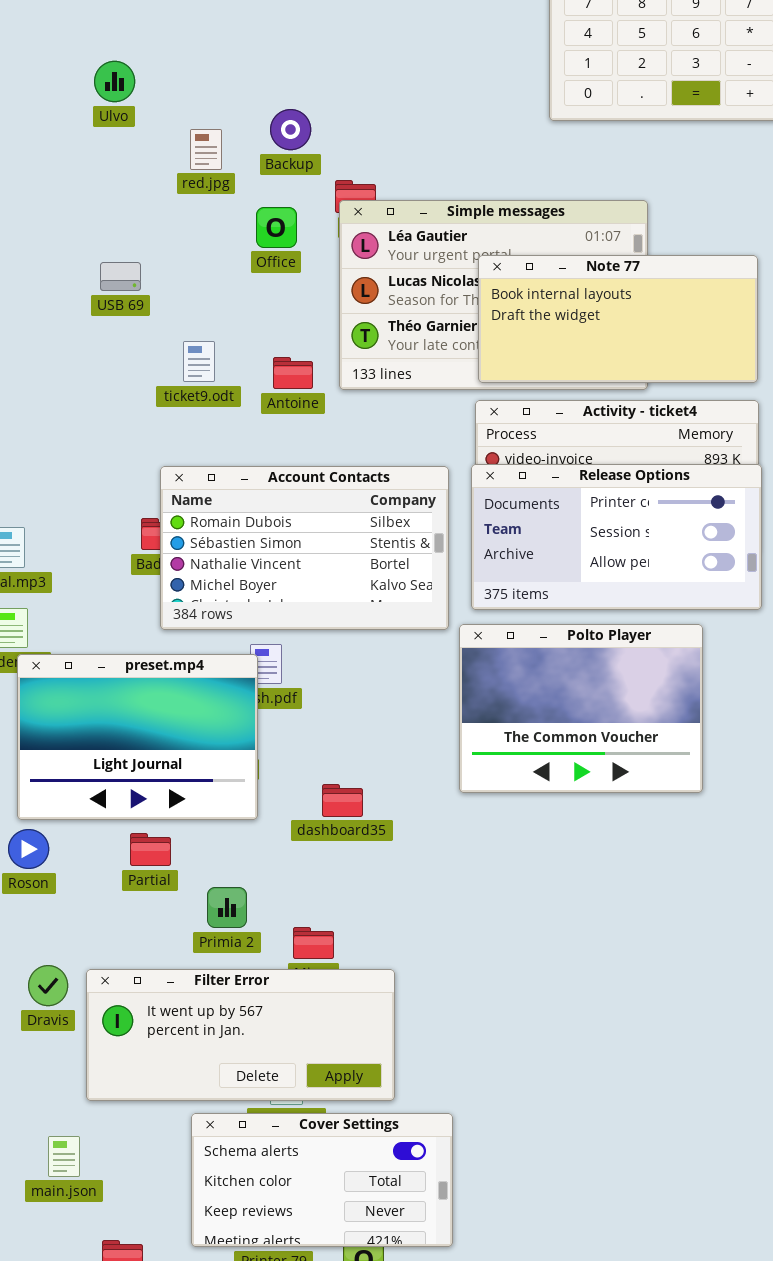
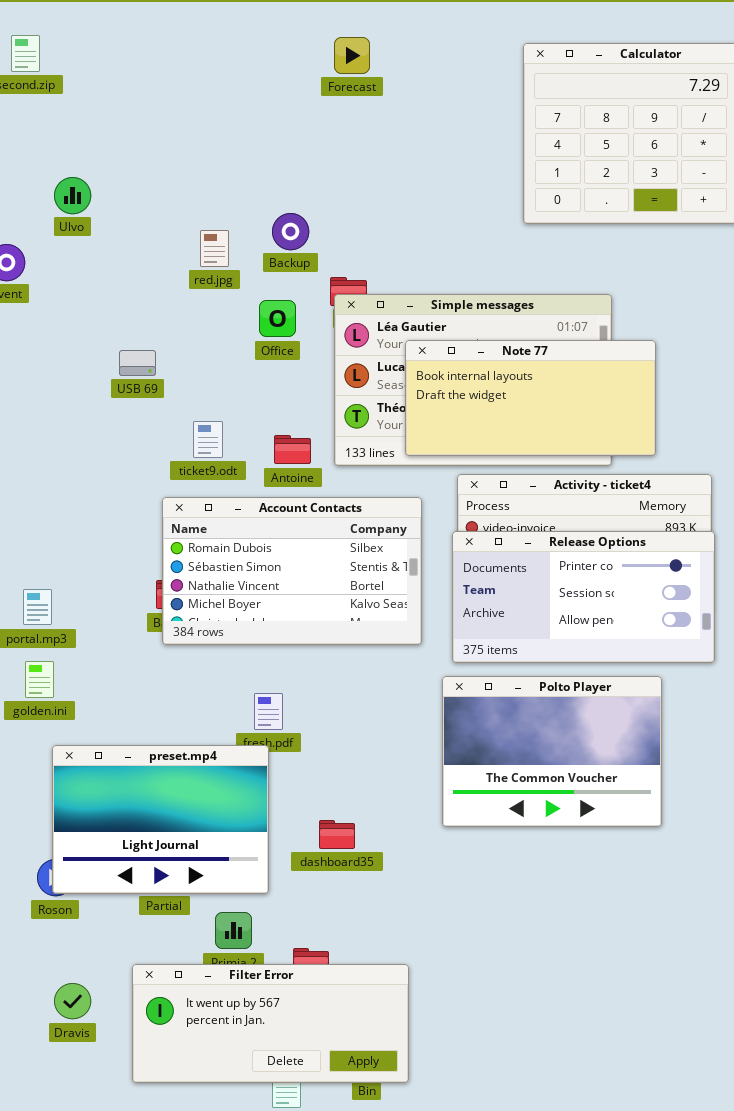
Ulvo: [94,61,135,102] -> [54,177,91,214], moved
Note 77: [478,255,758,383] -> [405,340,656,456], moved
Account Contacts: [160,466,449,630] -> [162,497,422,645], moved
preset.mp4: [17,654,258,820] -> [52,745,269,894], moved
Filter Error: [86,969,395,1101] -> [132,964,409,1083], moved

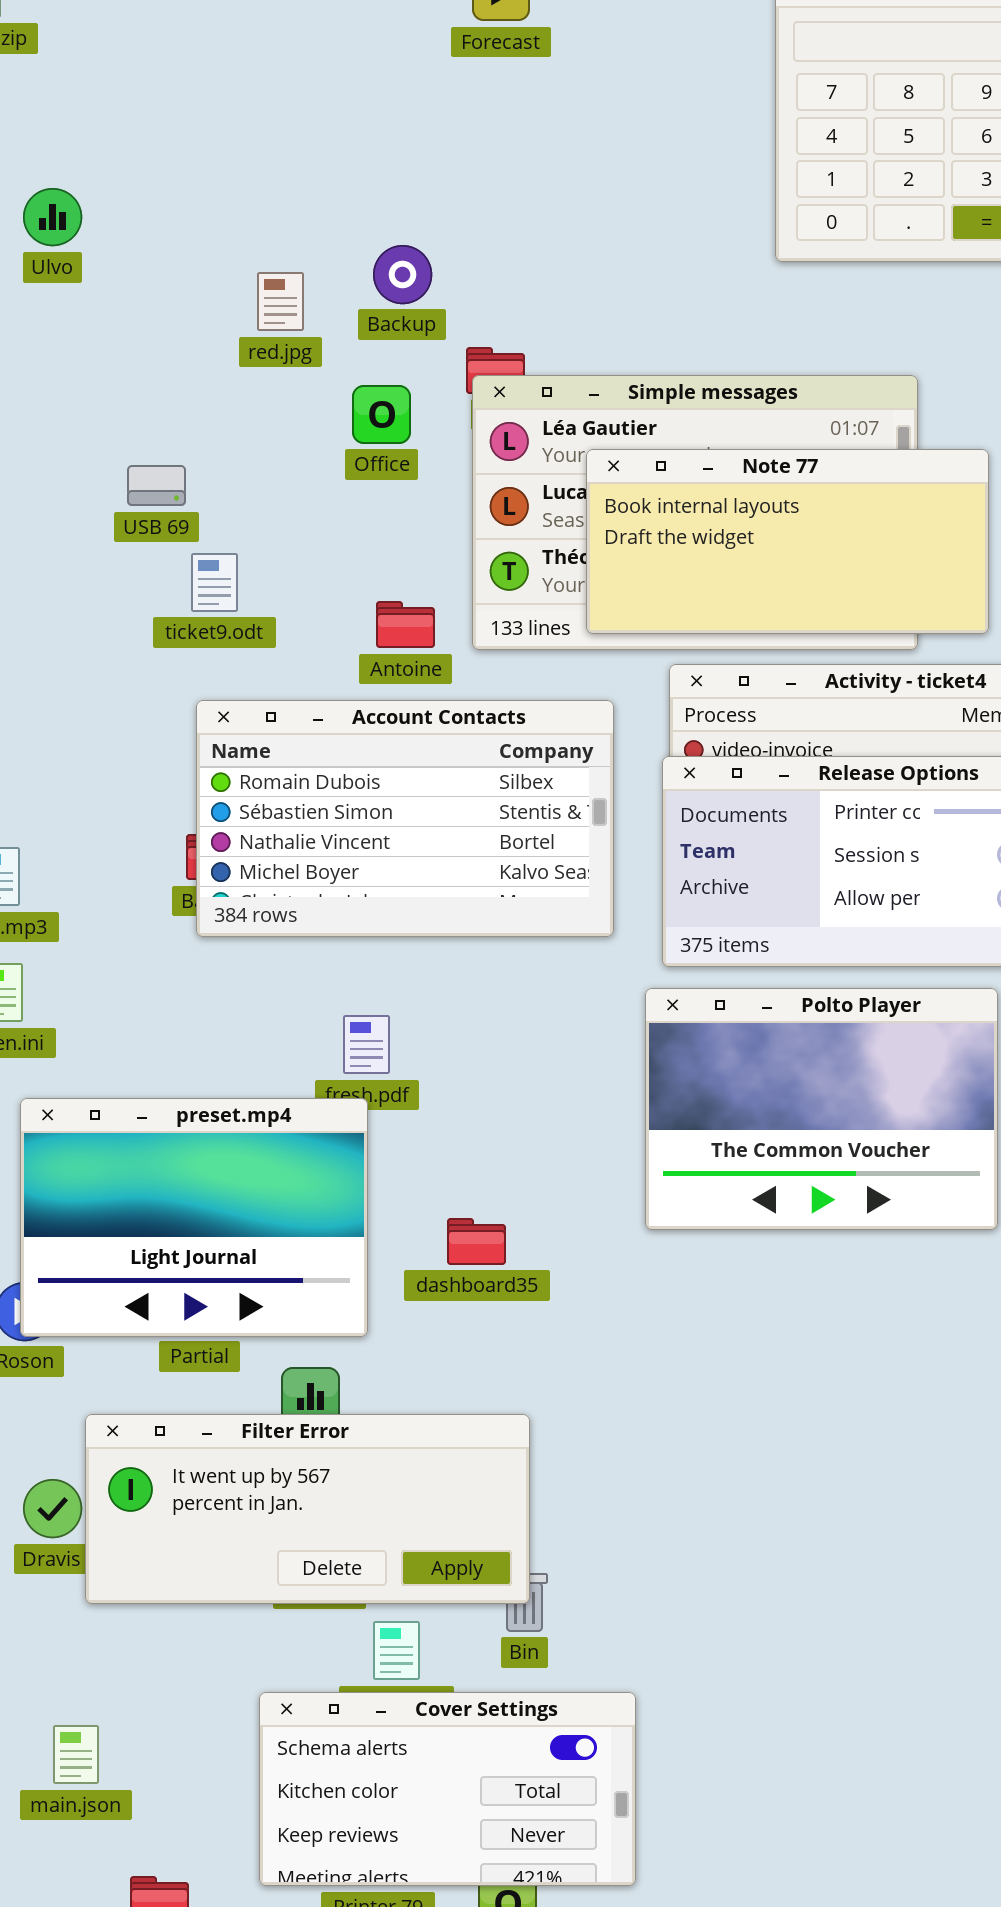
ticket9.odt: [193,421,223,458] -> [191,553,238,612], moved
Filter Error: [132,964,409,1083] -> [85,1414,530,1604], moved

